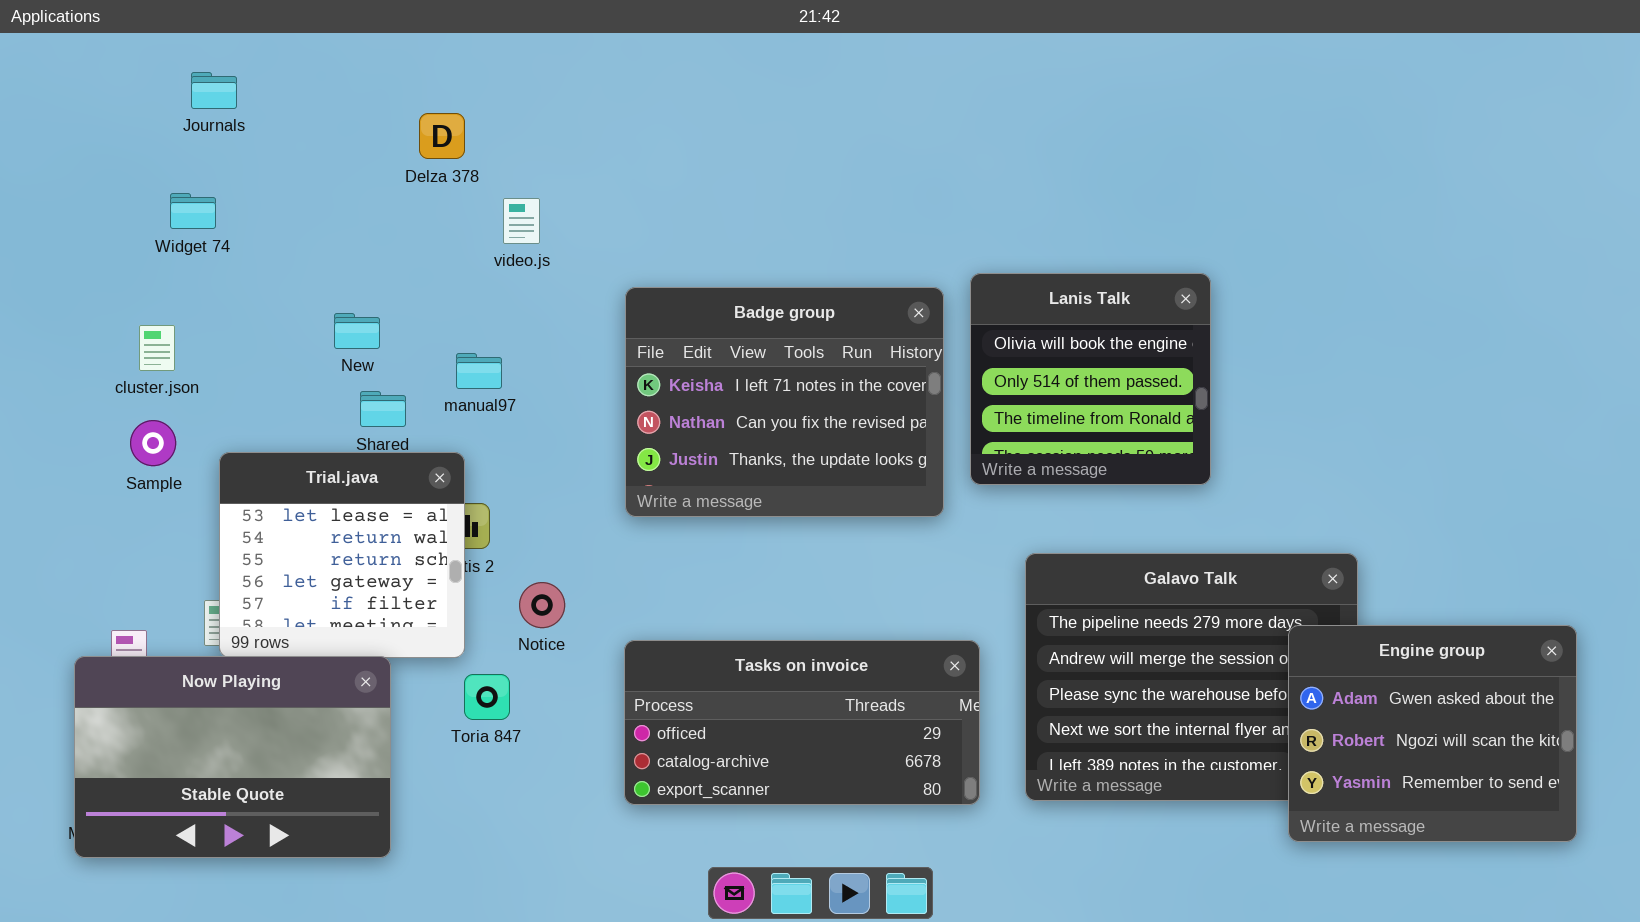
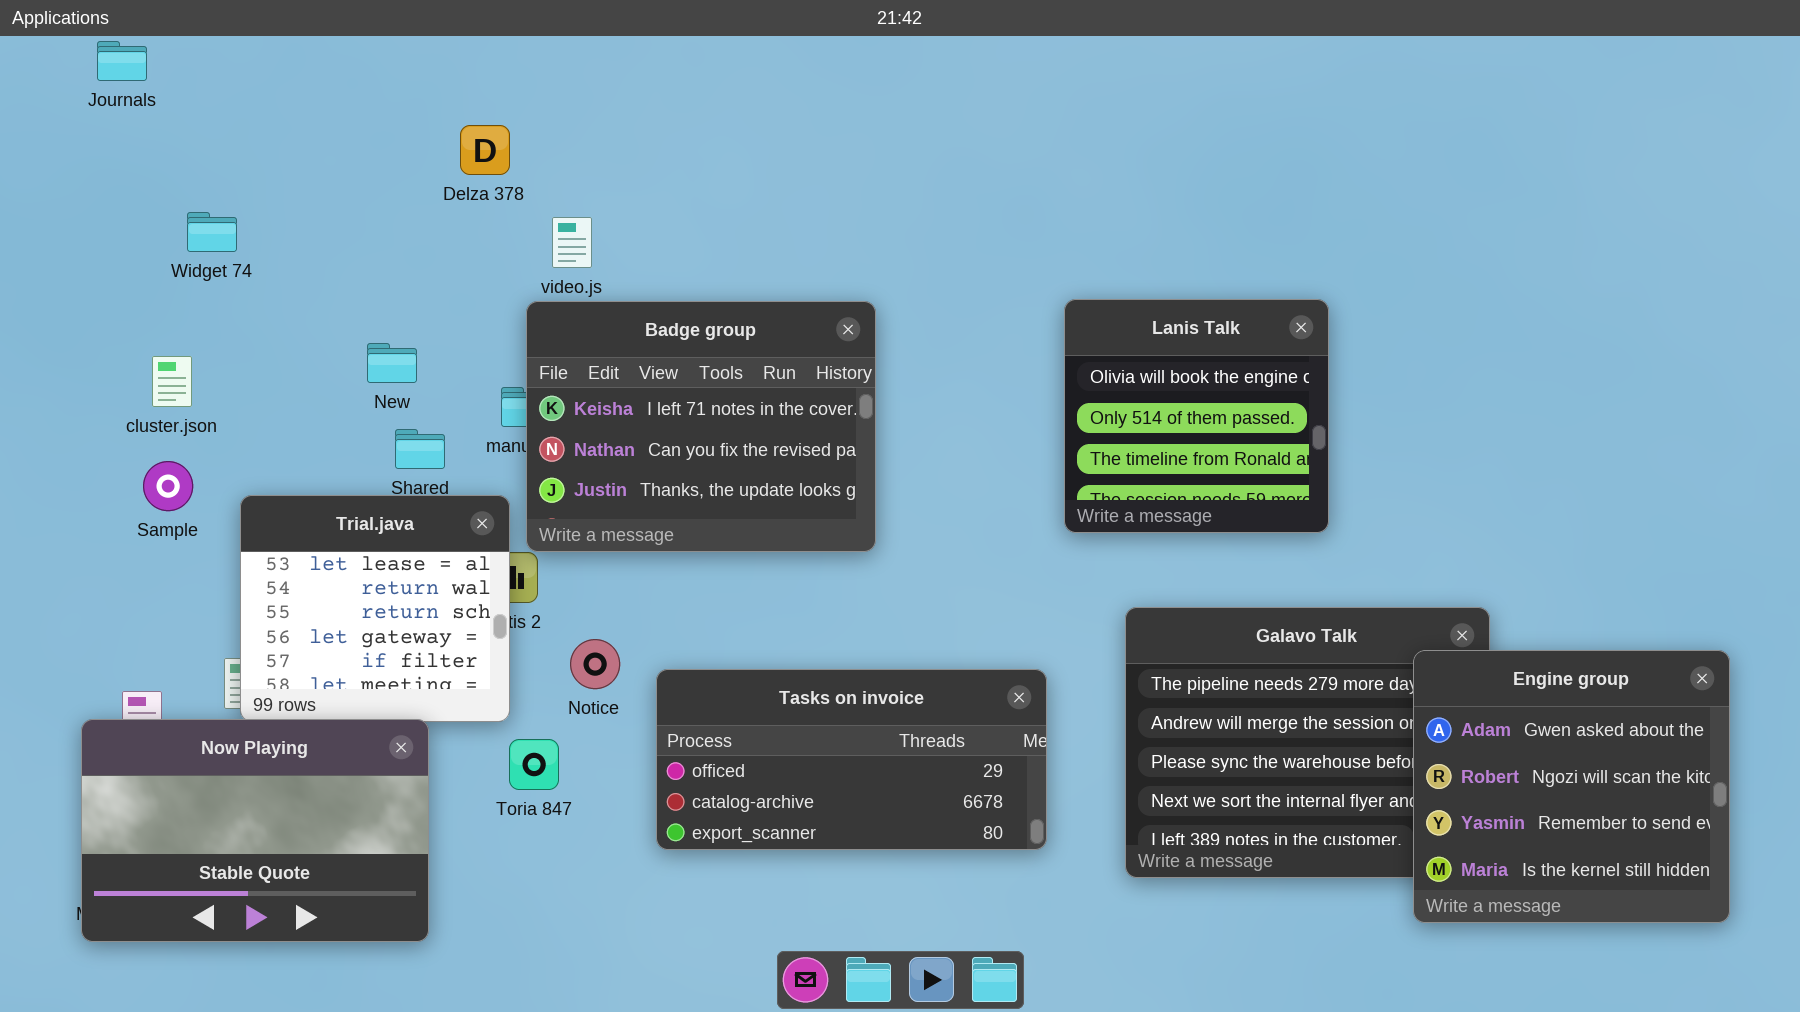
Journals: [191,72,237,109] -> [97,41,147,81], moved
Badge group: [625,287,944,517] -> [526,301,876,552], moved
Engine group: [1288,625,1577,842] -> [1413,650,1730,923], resized
Tasks on invoice: [624,640,980,805] -> [656,669,1047,850], moved

